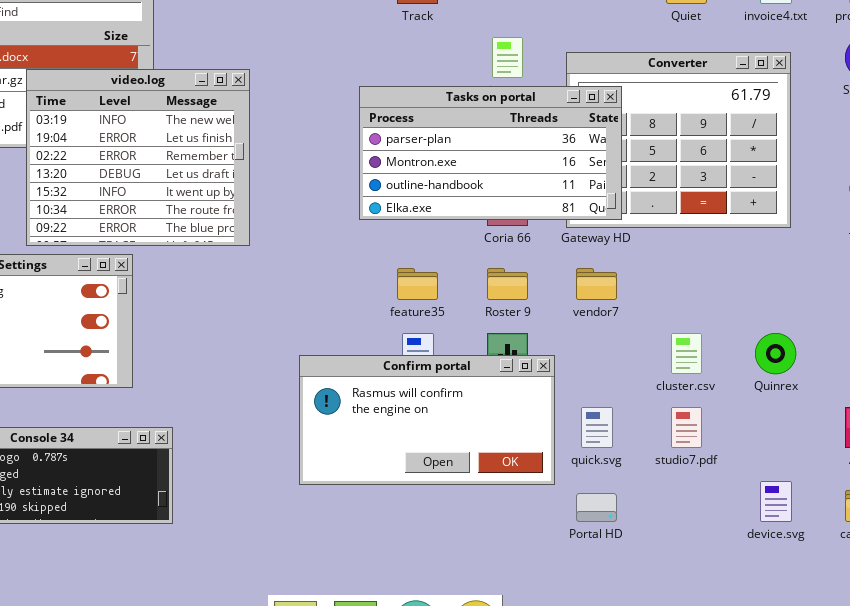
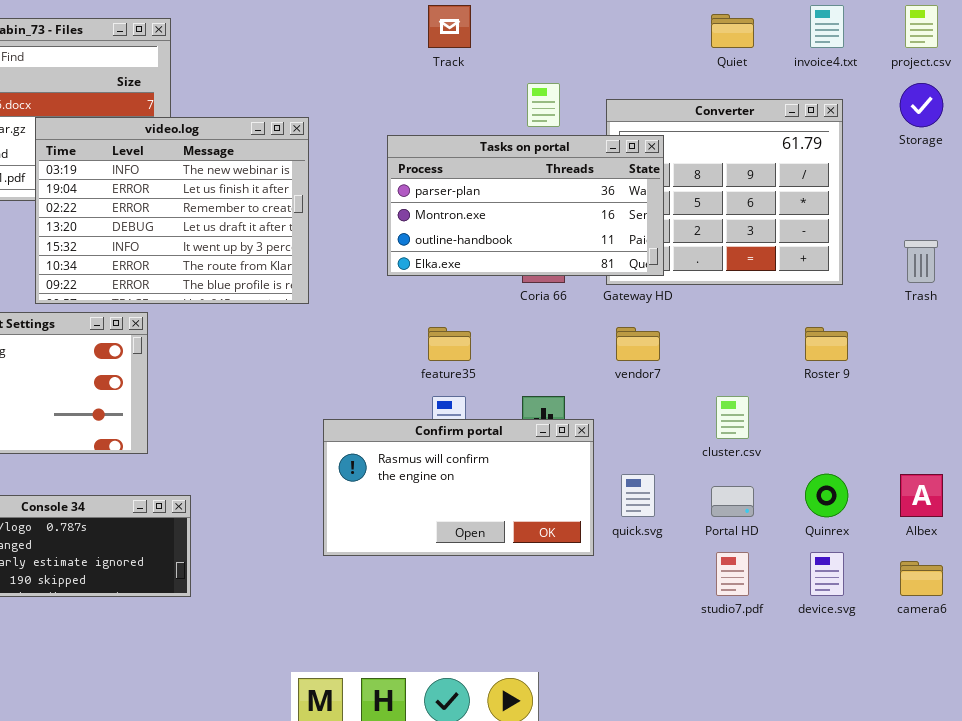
video.log: [26,69,250,246] -> [35,117,309,304], resized
Roster 9: [487,268,528,300] -> [805,327,848,361], moved
Quinrex: [755,333,796,374] -> [805,474,848,517], moved
studio7.pdf: [671,407,702,448] -> [716,552,749,596], moved
Portal HD: [576,493,617,522] -> [711,486,754,517], moved

